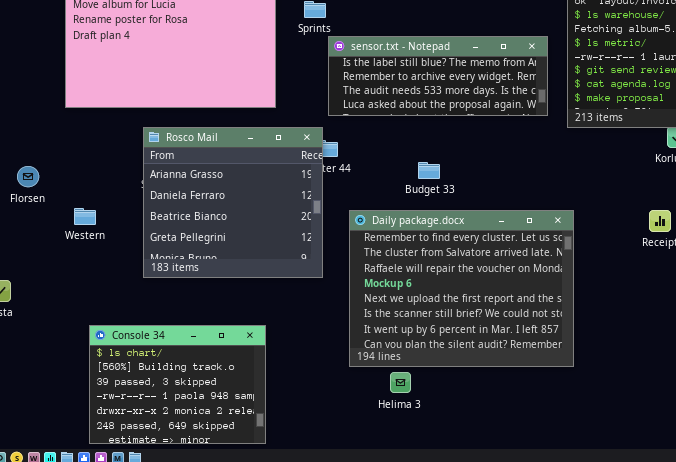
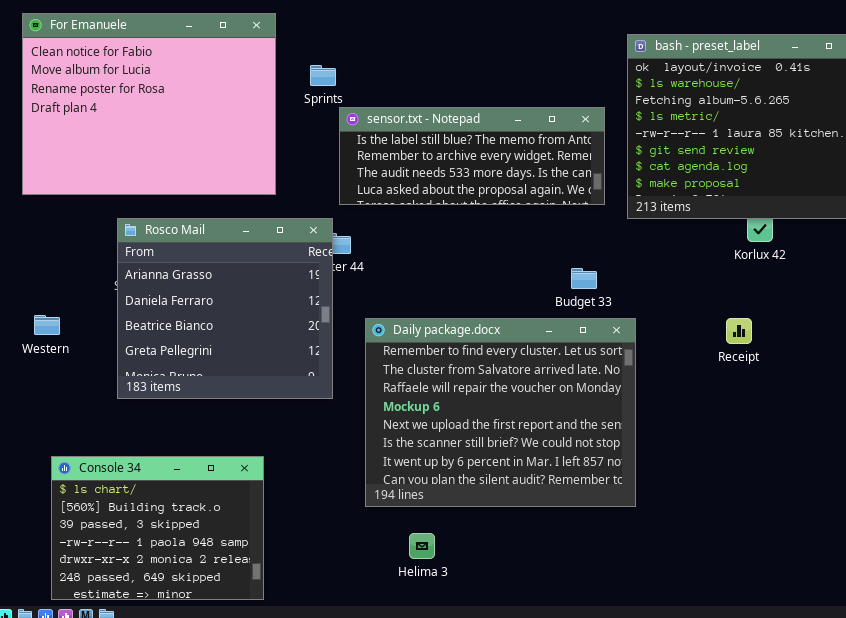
Budget 33: [418,162,440,179] -> [571,268,597,289], moved
Helima 3: [390,372,411,393] -> [409,533,435,559], moved

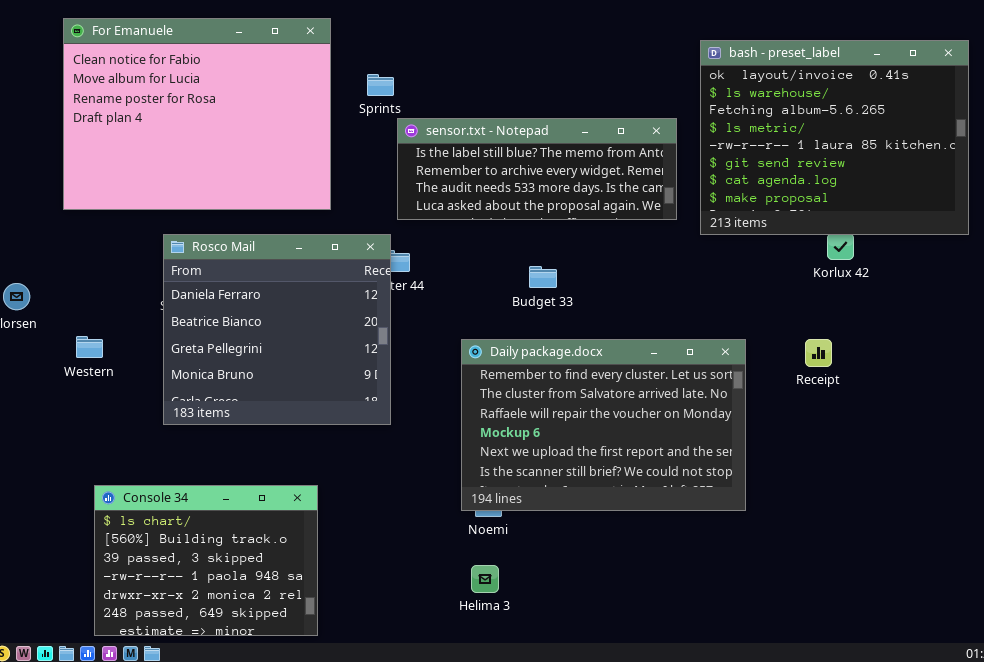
Rosco Mail: [117,218,333,399] -> [163,234,391,425], scrolled down 1 row
Budget 33: [571,268,597,289] -> [529,266,557,288], moved
Daily package.docx: [365,318,636,507] -> [461,339,746,511], moved, resized

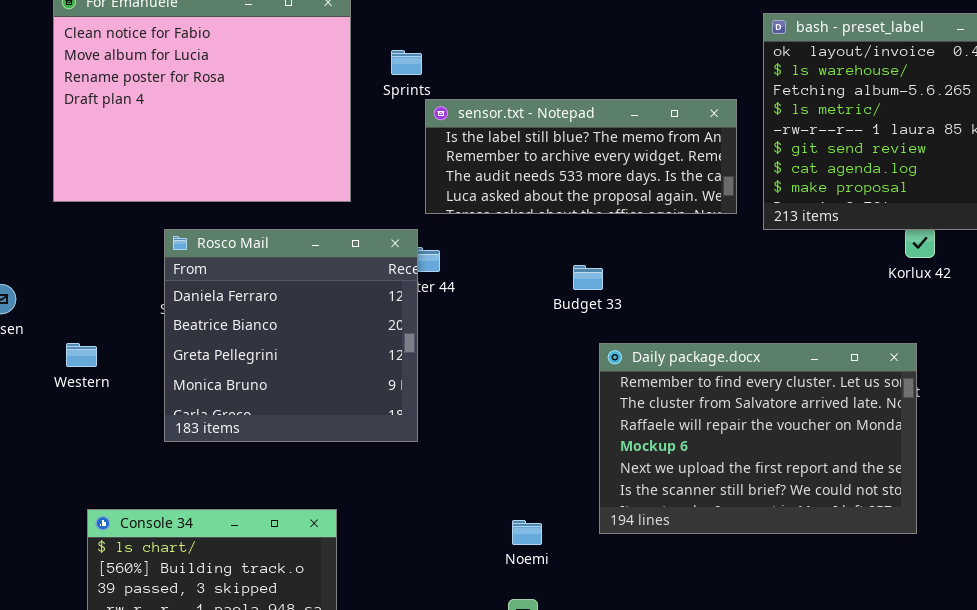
Daily package.docx: [461,339,746,511] -> [599,343,917,534], moved

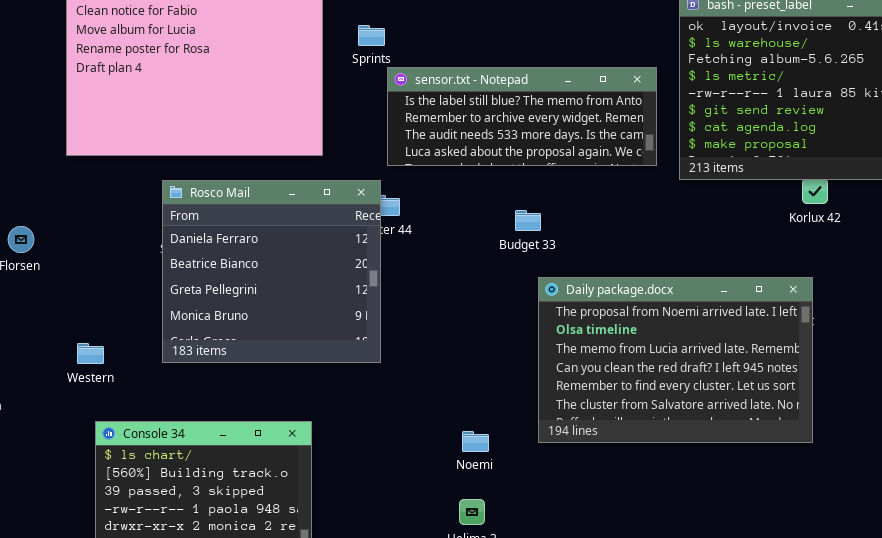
Western: [66,343,97,367] -> [77,343,104,364], moved
Daily package.docx: [599,343,917,534] -> [538,277,813,443], scrolled up 4 rows

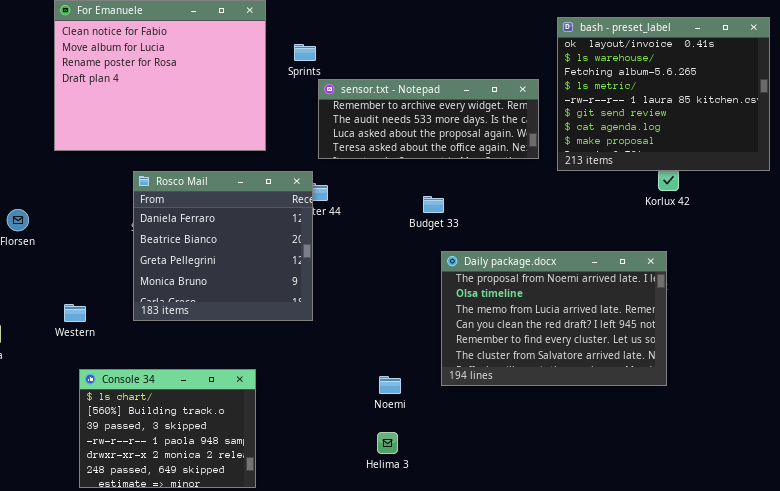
sensor.txt - Notepad: [387,67,657,166] -> [318,79,539,159], scrolled down 1 row

